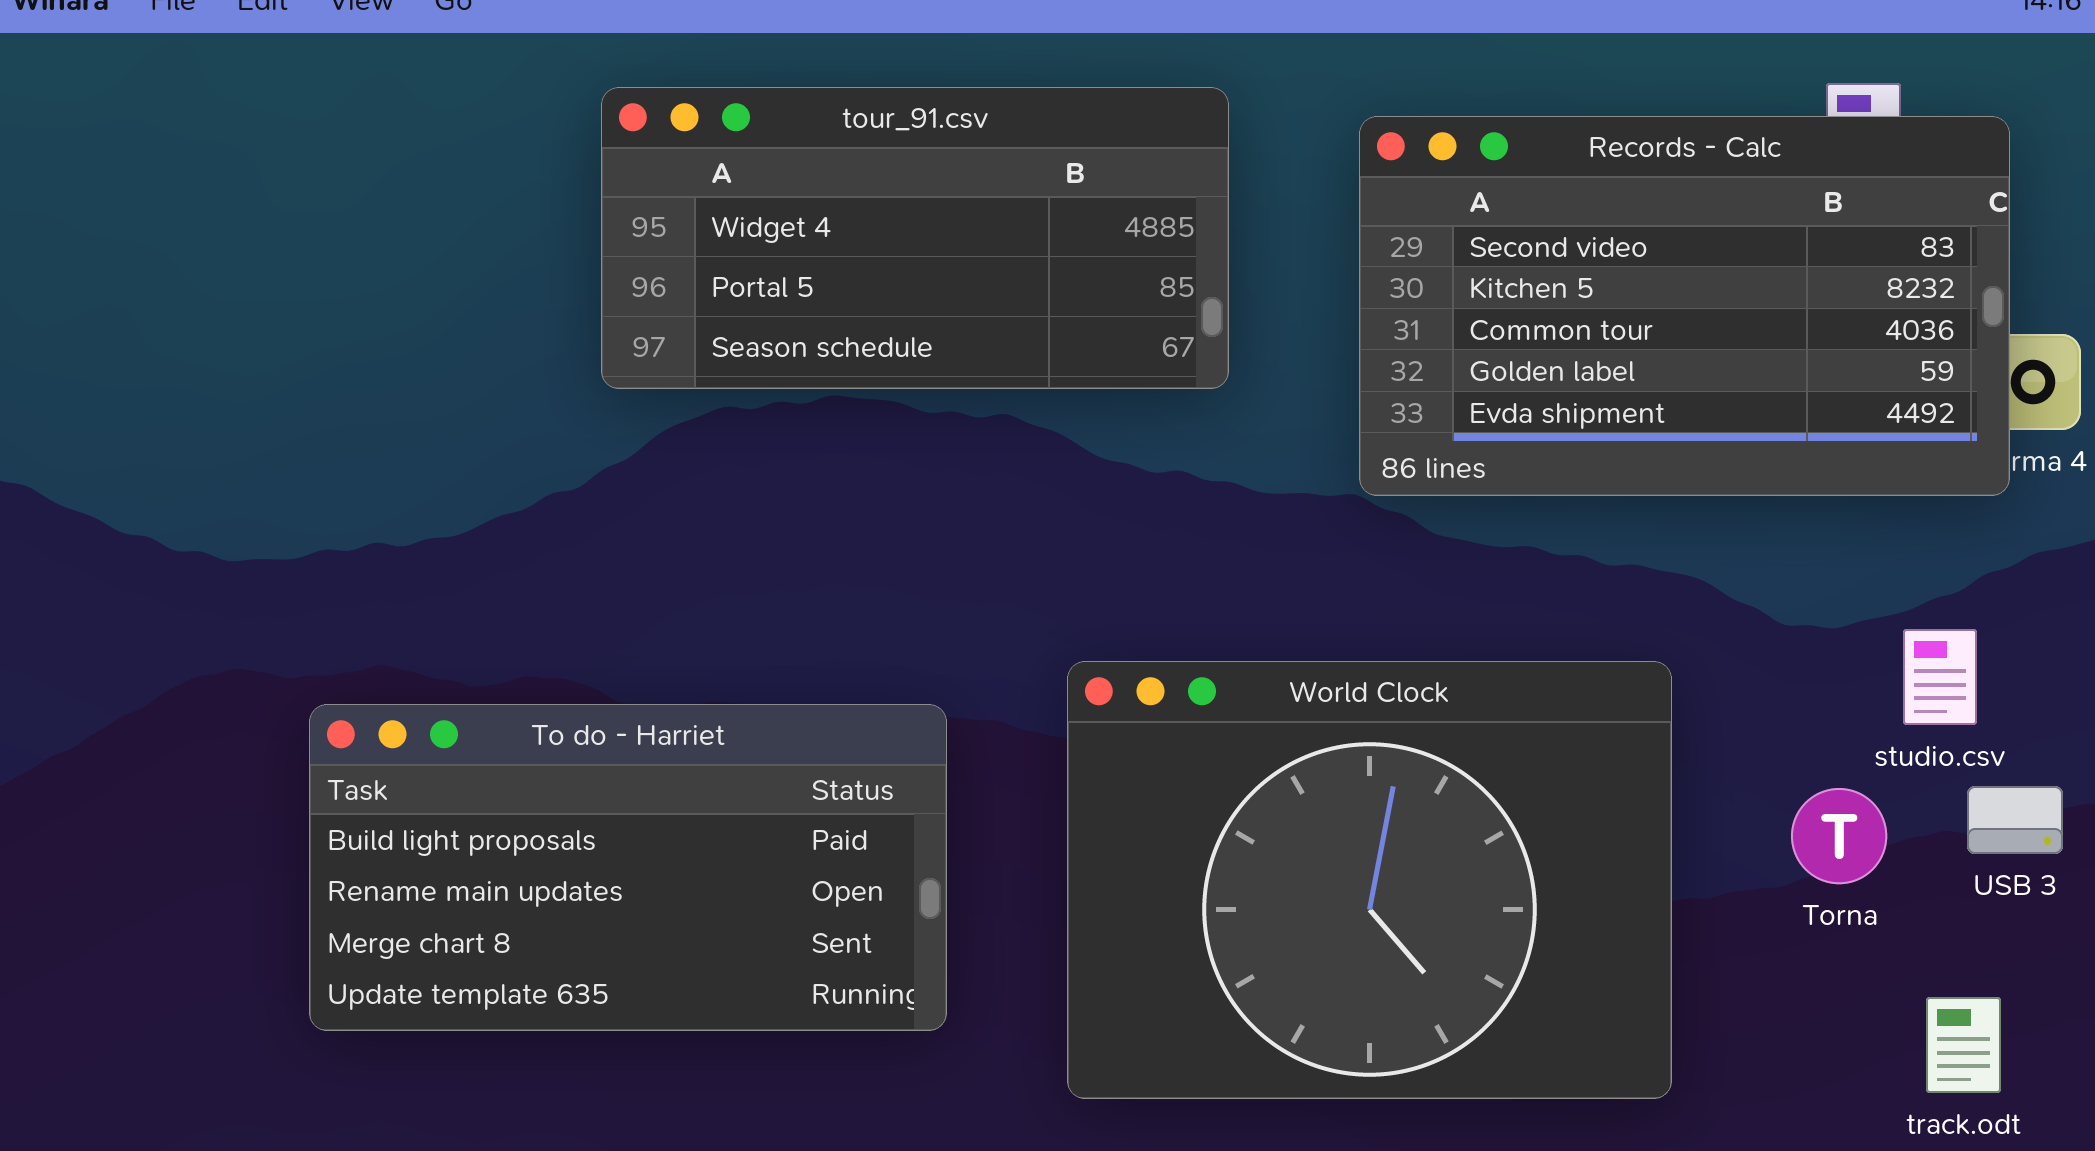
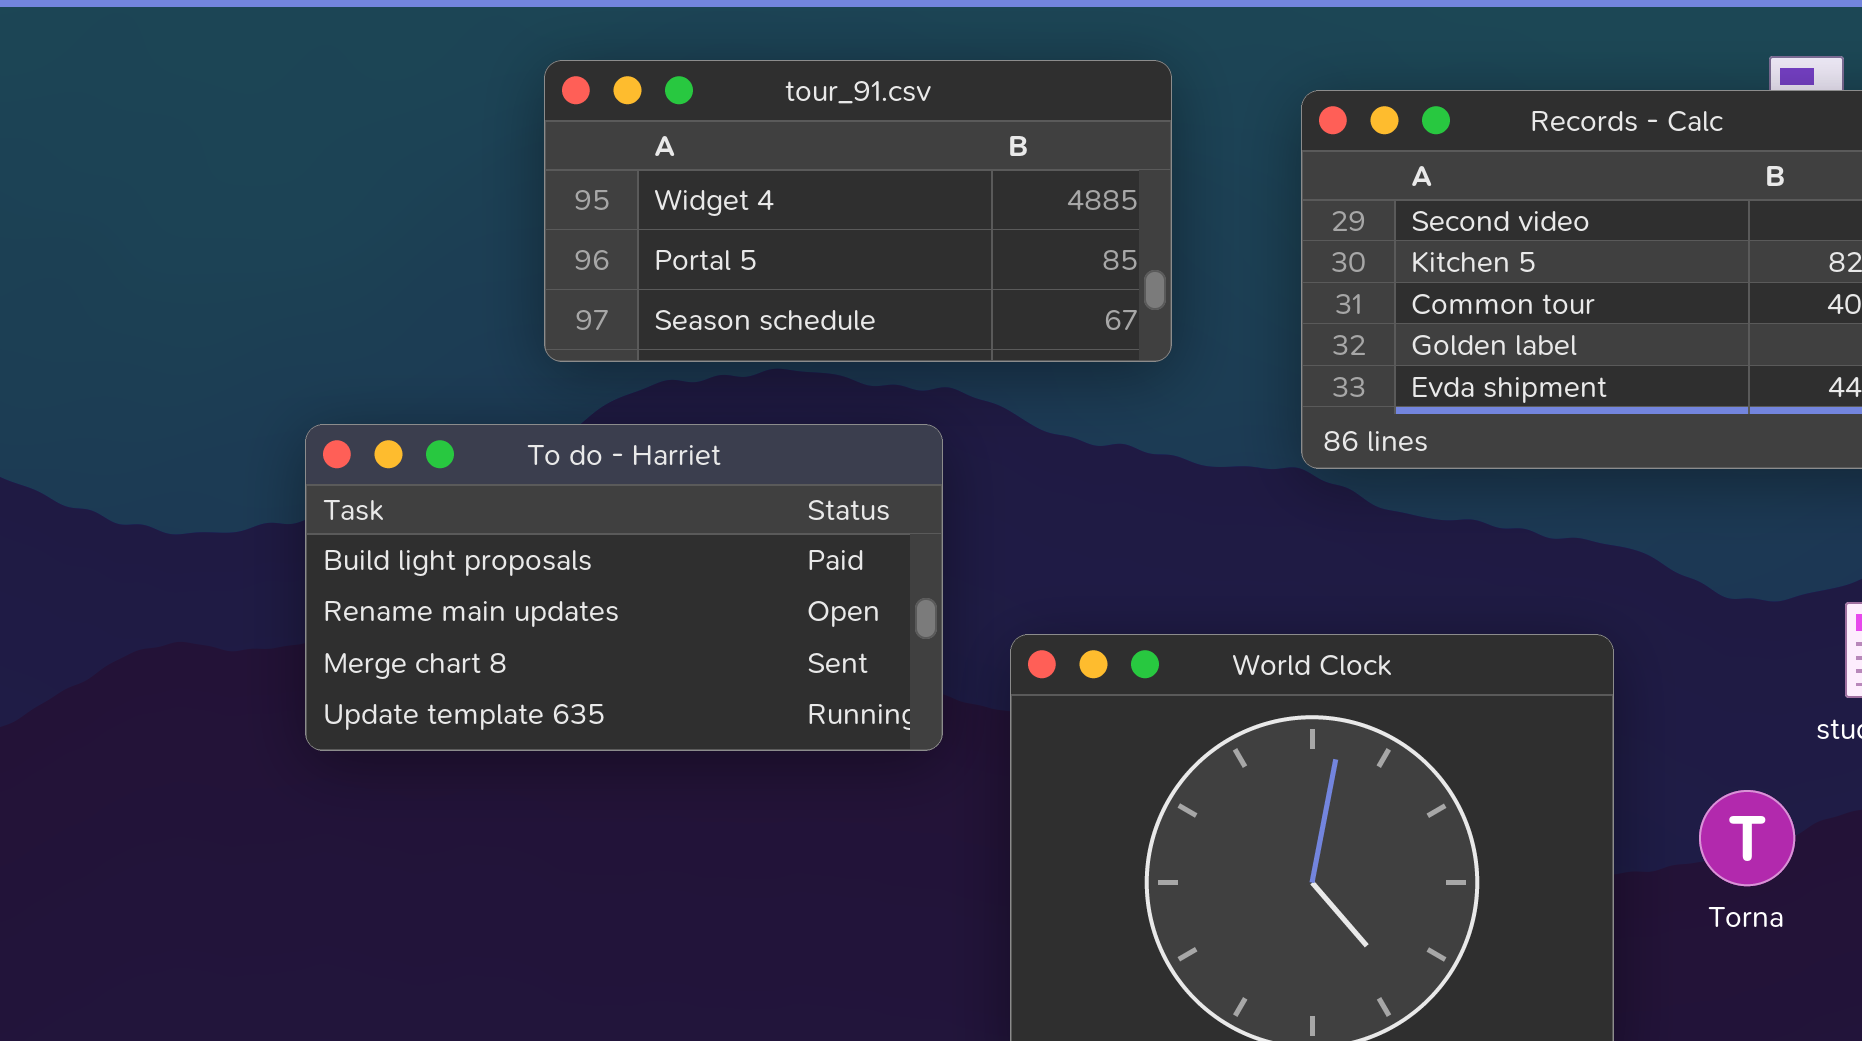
To do - Harriet: [309,704,947,1031] -> [305,424,943,751], moved
Torna: [1791,788,1887,884] -> [1699,790,1795,886], moved

